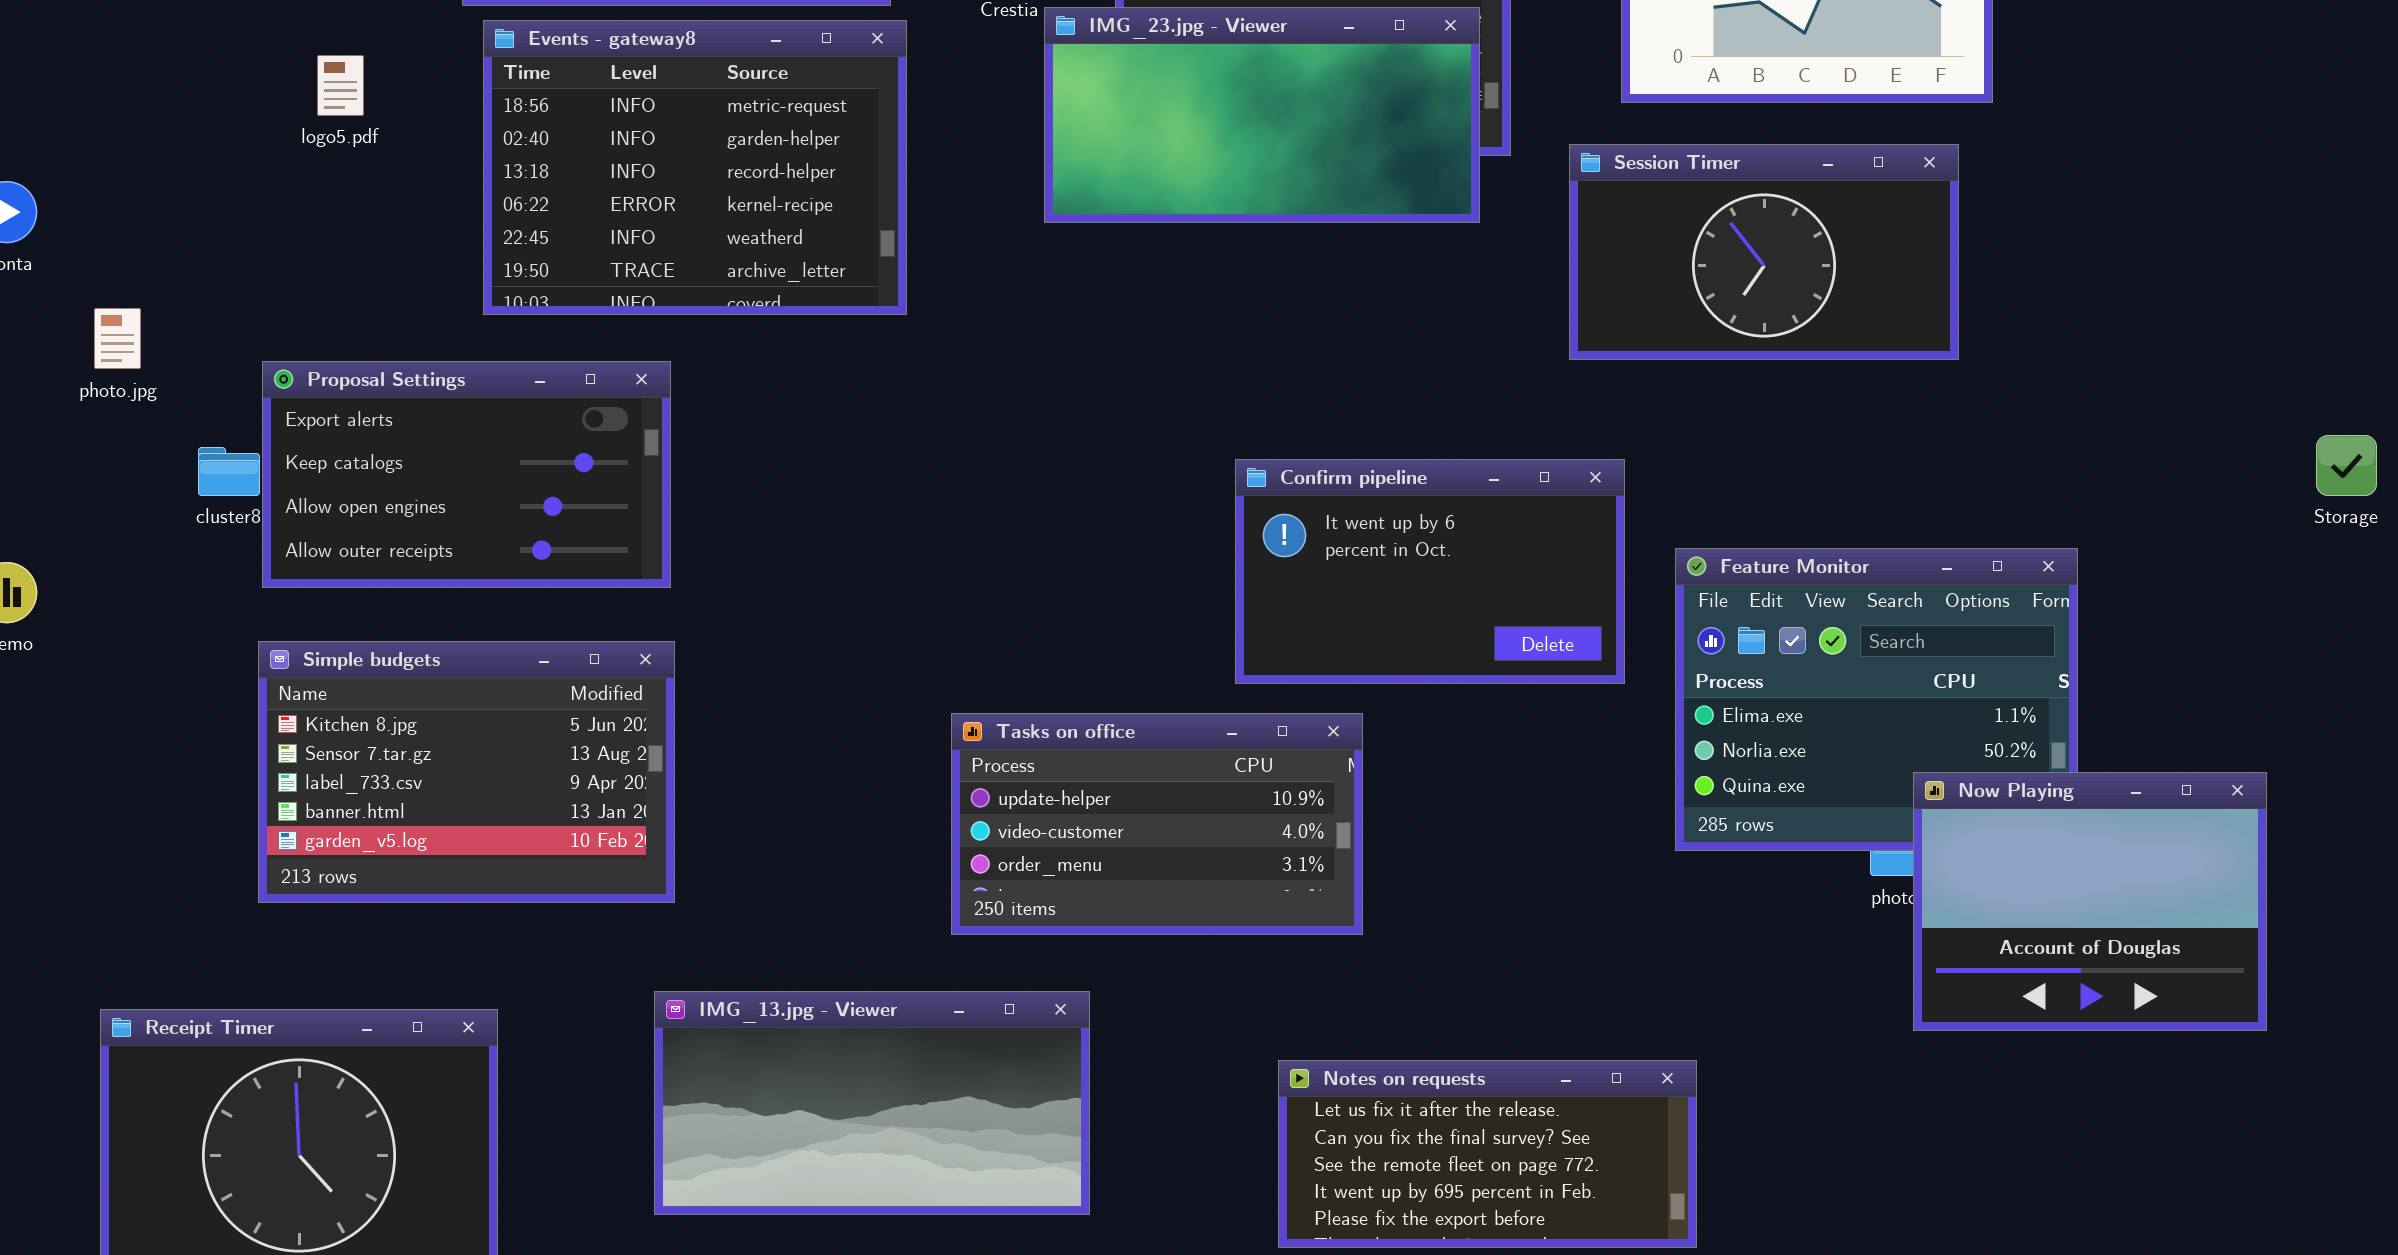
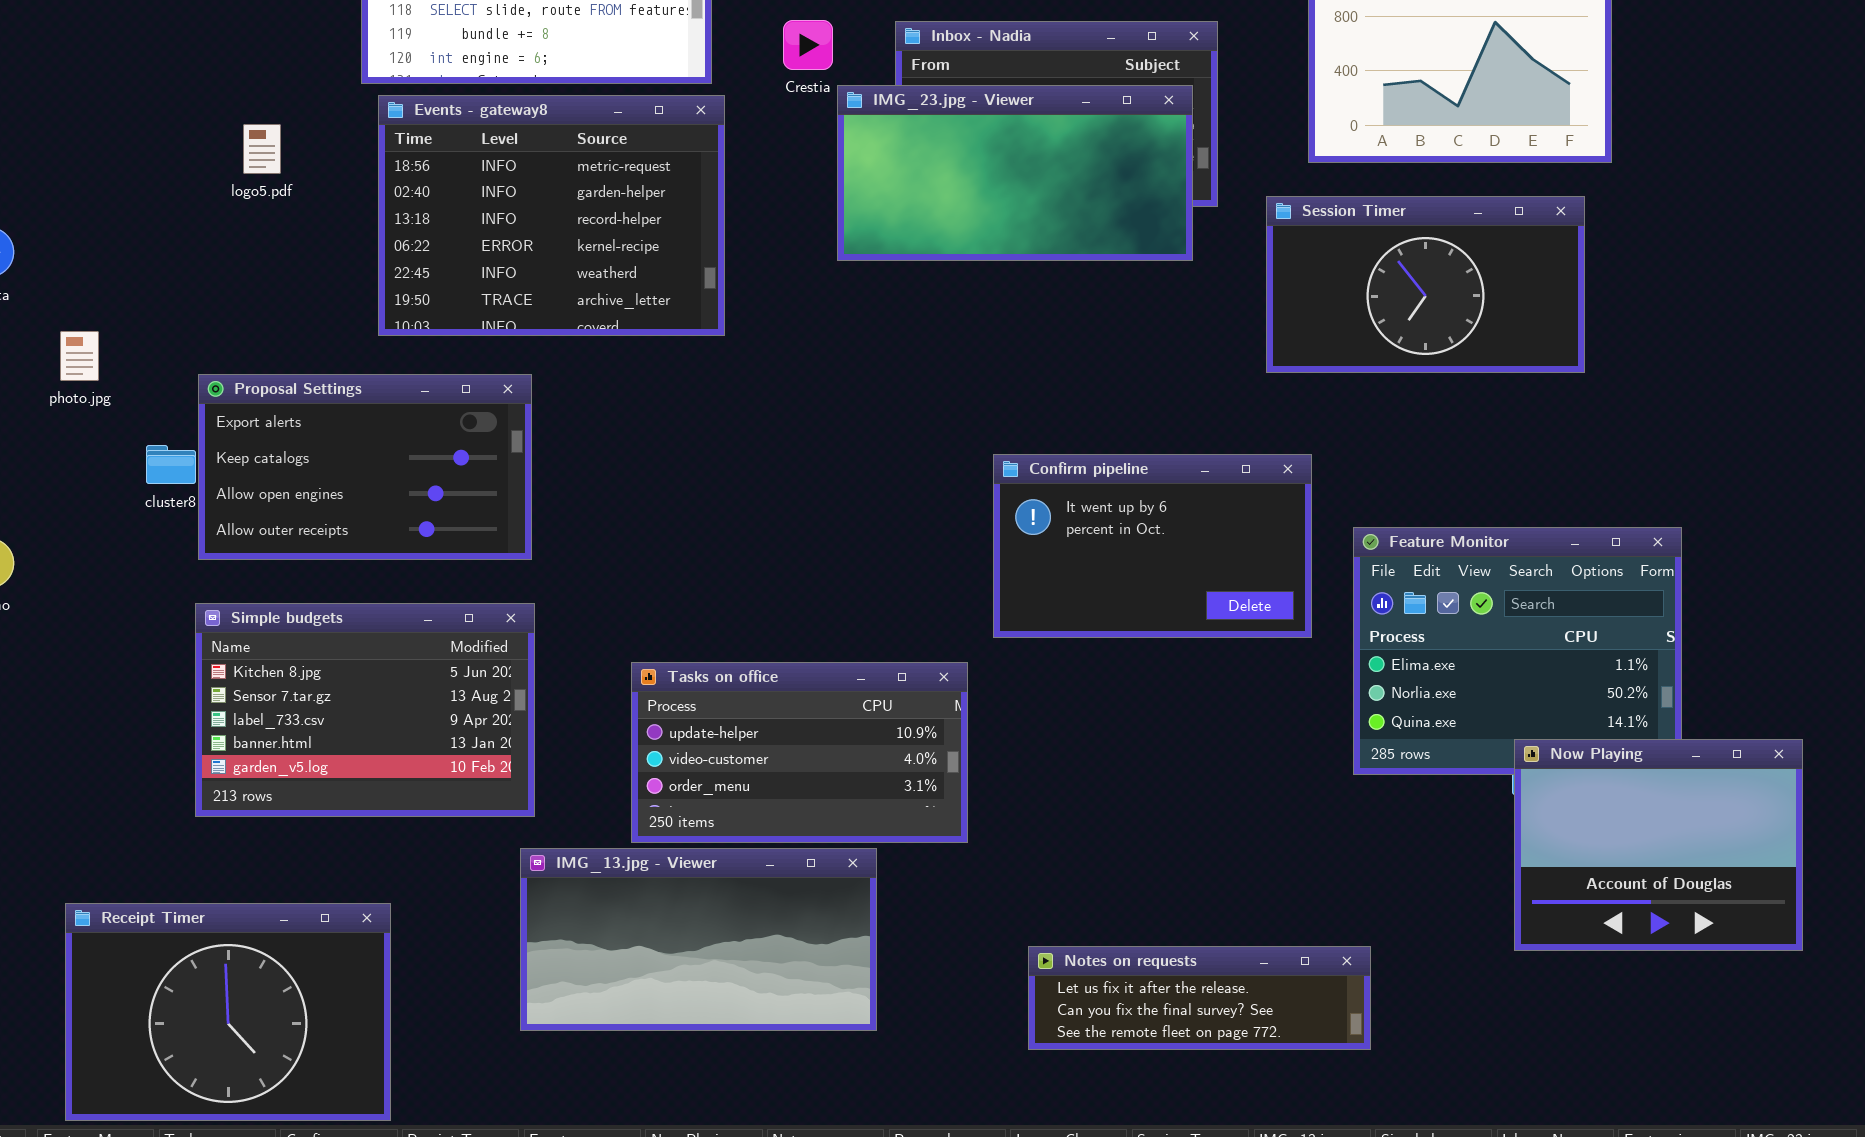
Tasks on office: [951,713,1363,935] -> [631,662,968,843], moved
Now Playing: [1913,772,2267,1031] -> [1514,739,1803,951], moved
IMG_13.jpg - Viewer: [654,991,1090,1215] -> [520,848,877,1031], moved
Notes on requests: [1278,1060,1697,1248] -> [1028,946,1371,1050], resized

